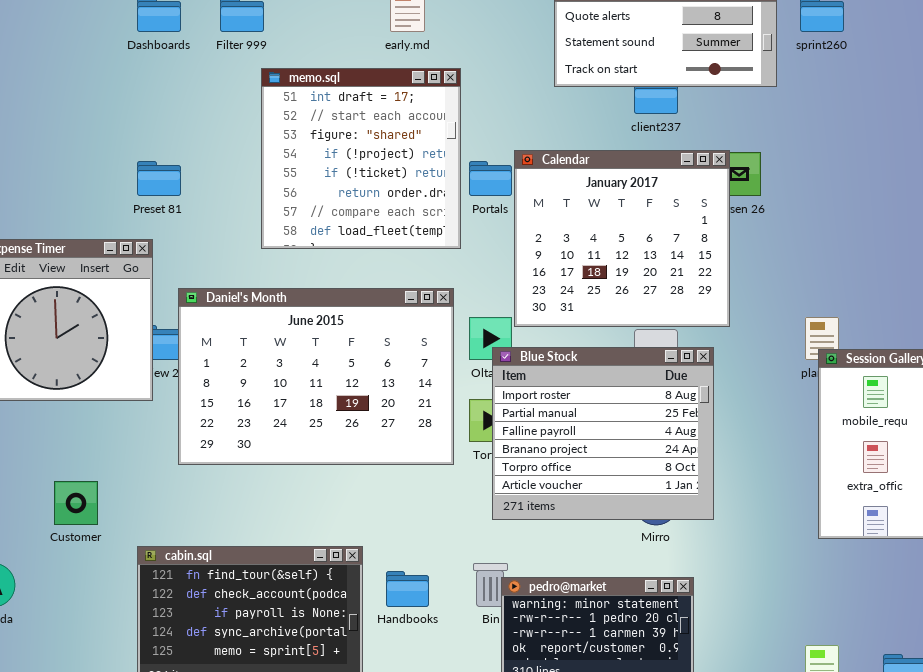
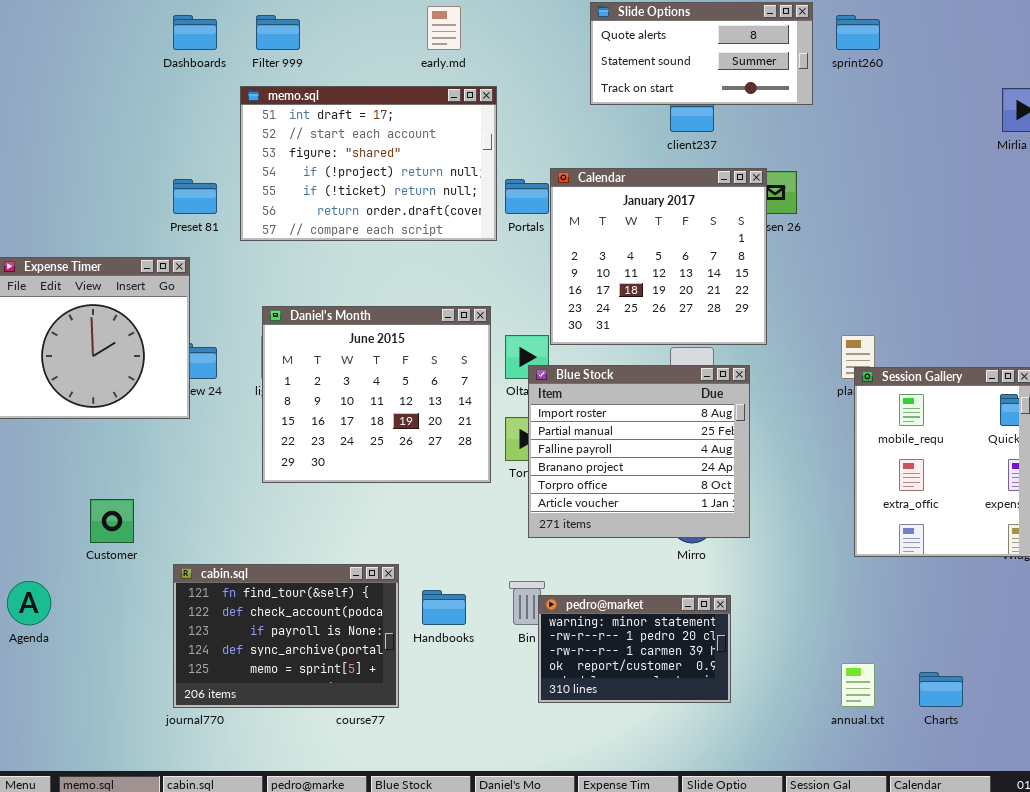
memo.sql: [261,68,461,249] -> [240,86,497,241], resized
Daniel's Month: [178,288,454,465] -> [262,306,491,483], resized

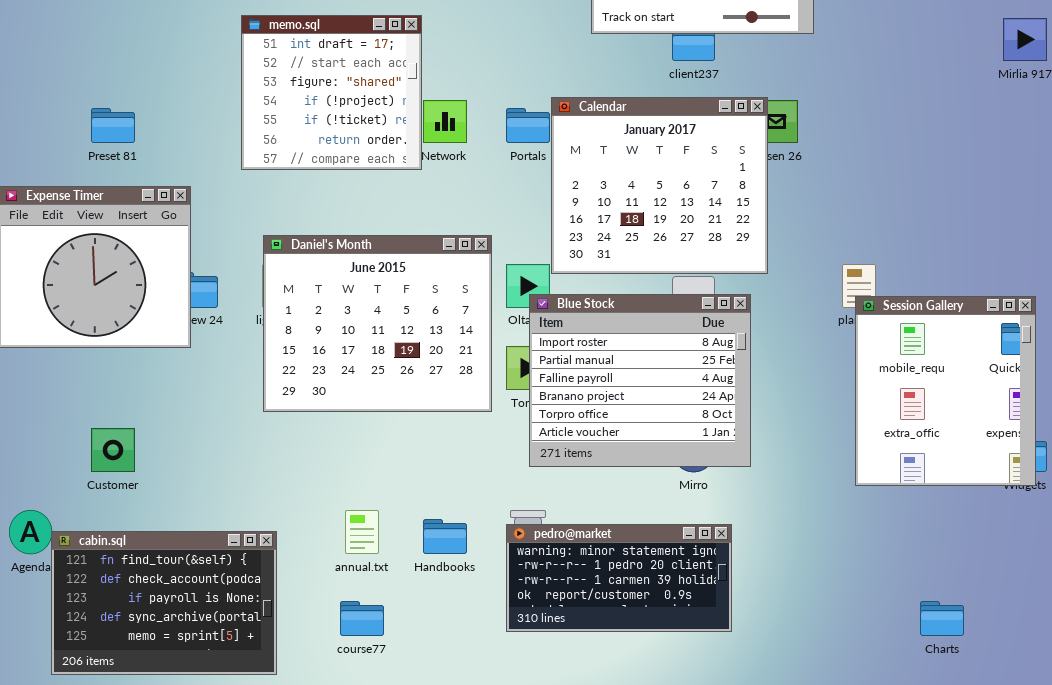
memo.sql: [240,86,497,241] -> [241,15,422,170], resized
Preset 81: [173,179,217,214] -> [91,108,135,143], moved
cabin.sql: [173,564,399,708] -> [51,531,277,675], moved
pedro@market: [538,595,731,703] -> [506,524,732,632], resized
annual.txt: [841,663,875,707] -> [345,510,379,554], moved

